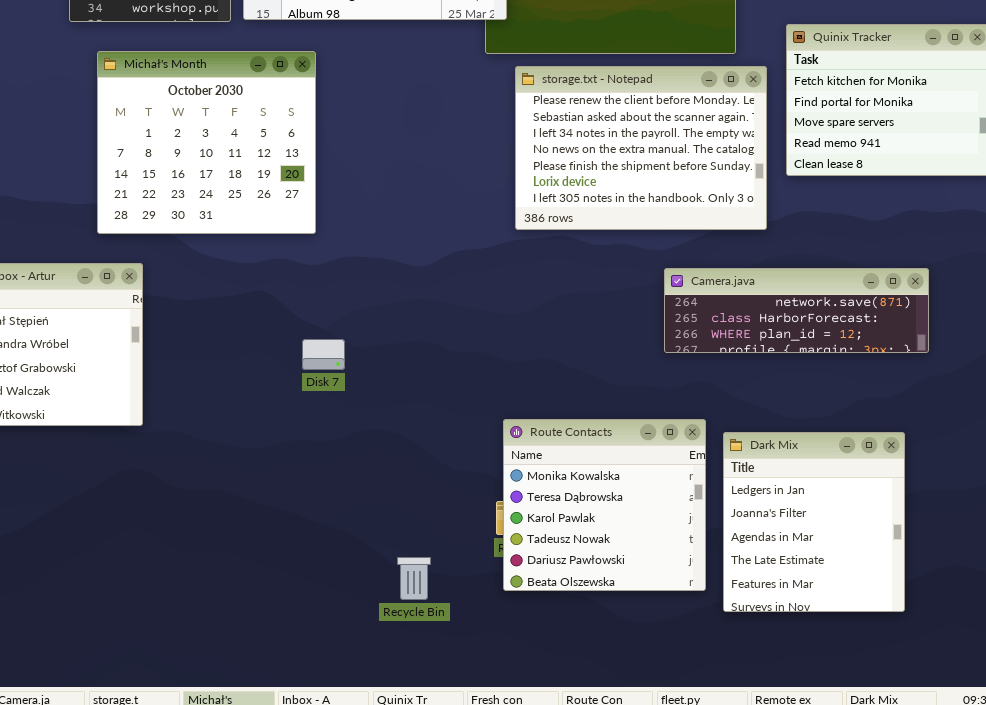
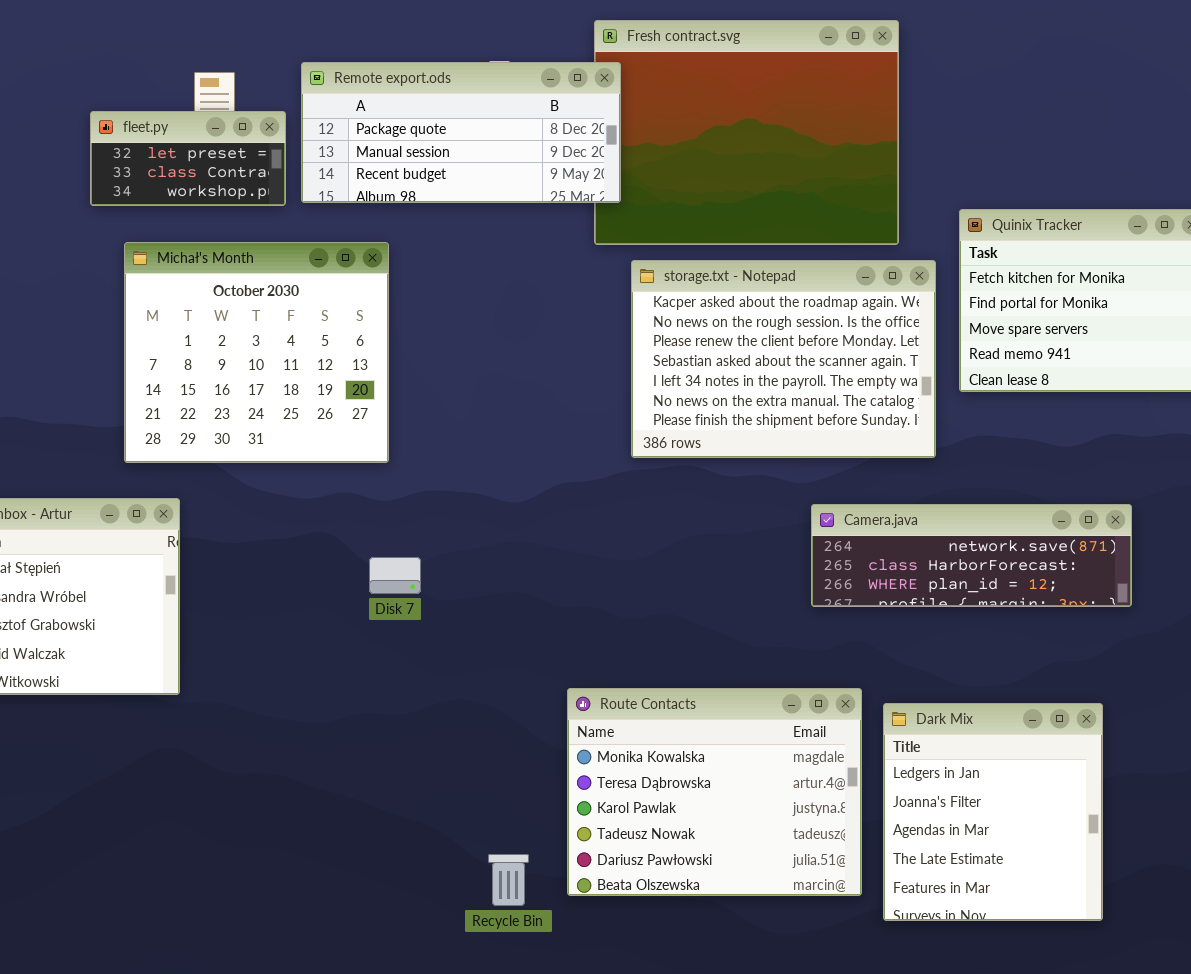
storage.txt - Notepad: [515,66,767,230] -> [631,260,936,458], scrolled up 2 rows
Disk 7: [302,339,345,370] -> [369,557,421,594], moved
Route Contacts: [503,419,706,591] -> [567,688,862,896], resized

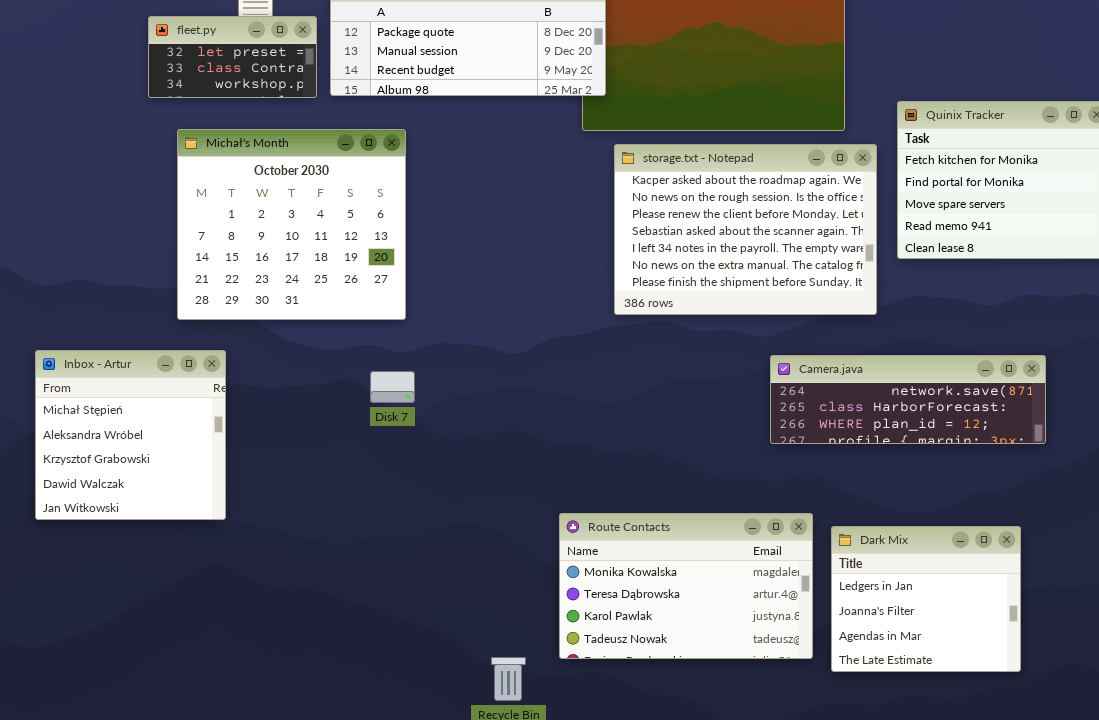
Disk 7: [369,557,421,594] -> [370,371,415,403], moved
Route Contacts: [567,688,862,896] -> [559,513,813,659], resized
Dark Mix: [883,703,1103,921] -> [831,526,1021,672], resized

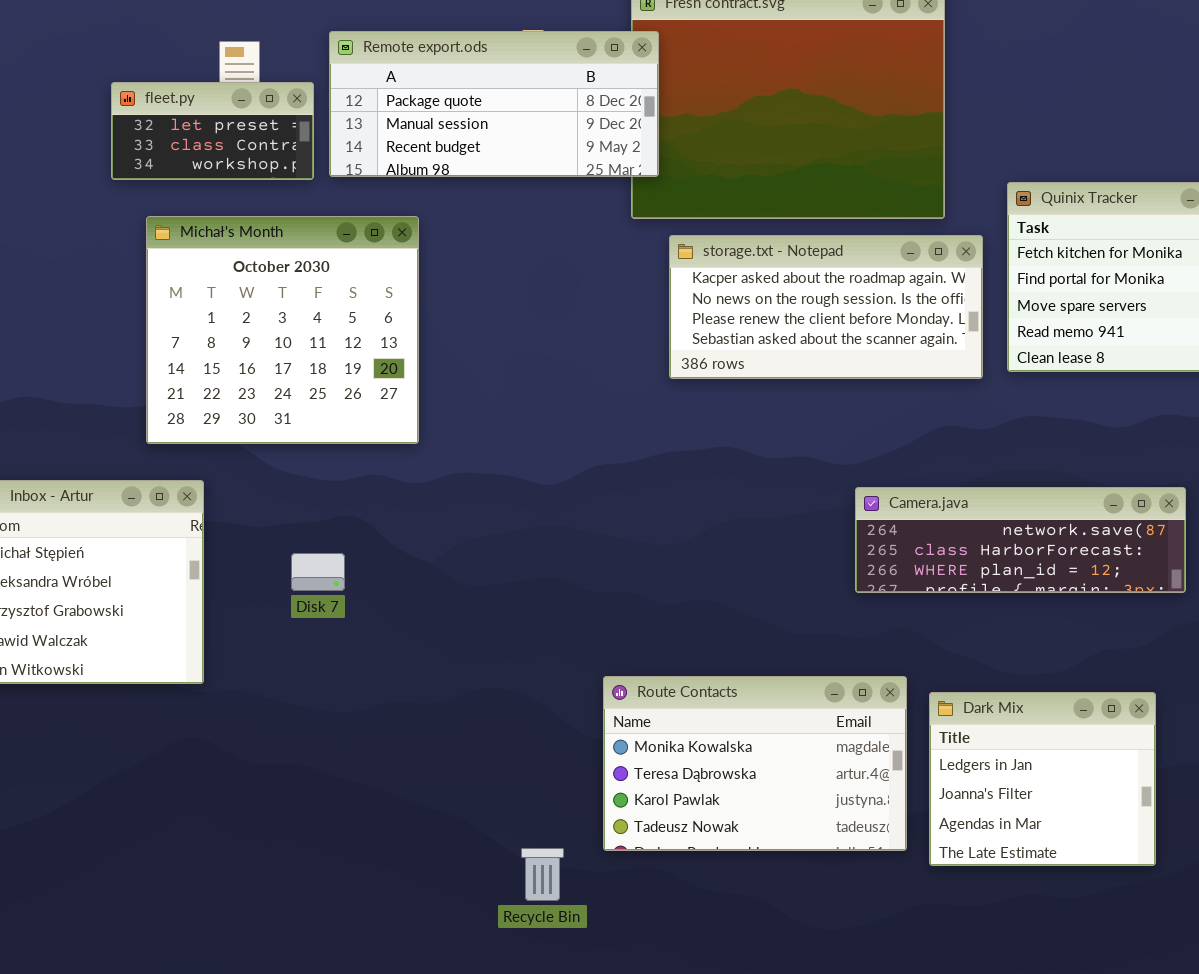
storage.txt - Notepad: [614,144,877,315] -> [669,235,983,379], resized
Disk 7: [370,371,415,403] -> [291,553,345,591], moved

